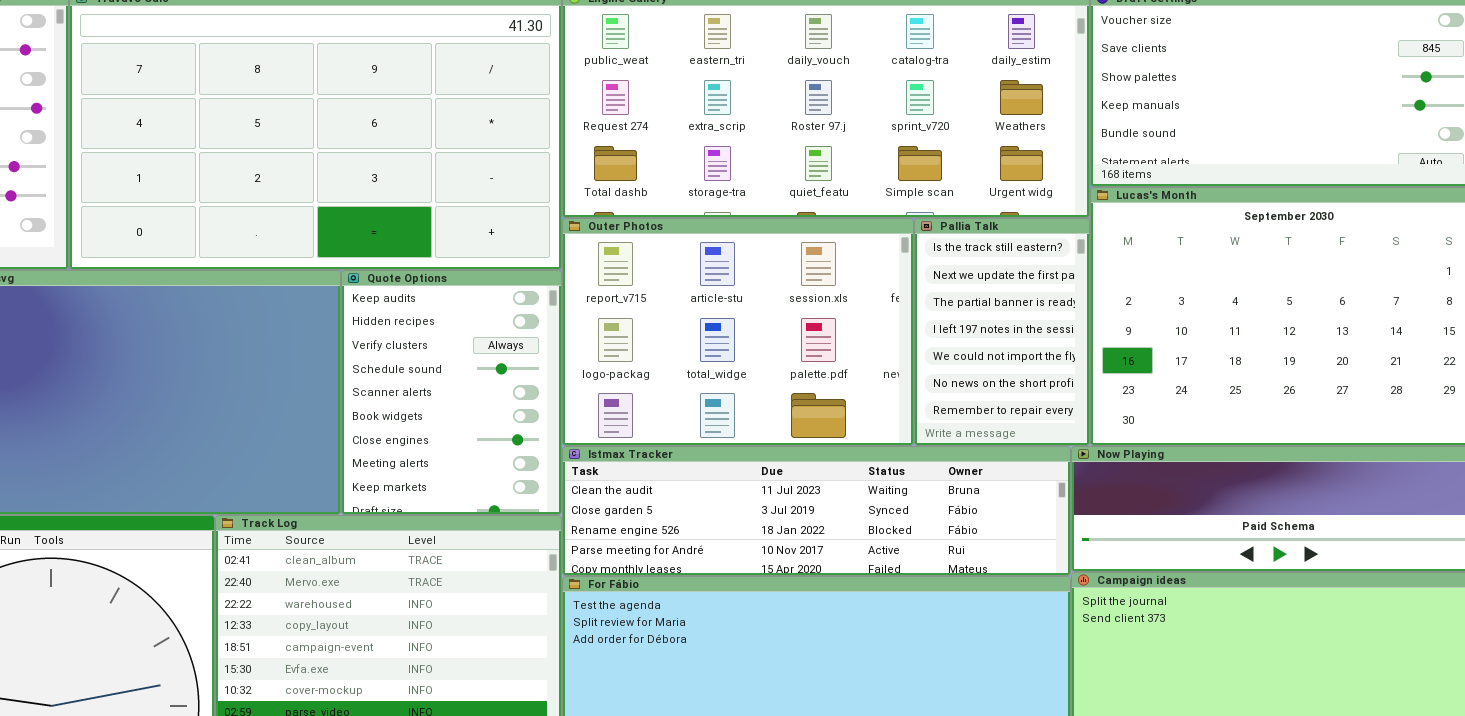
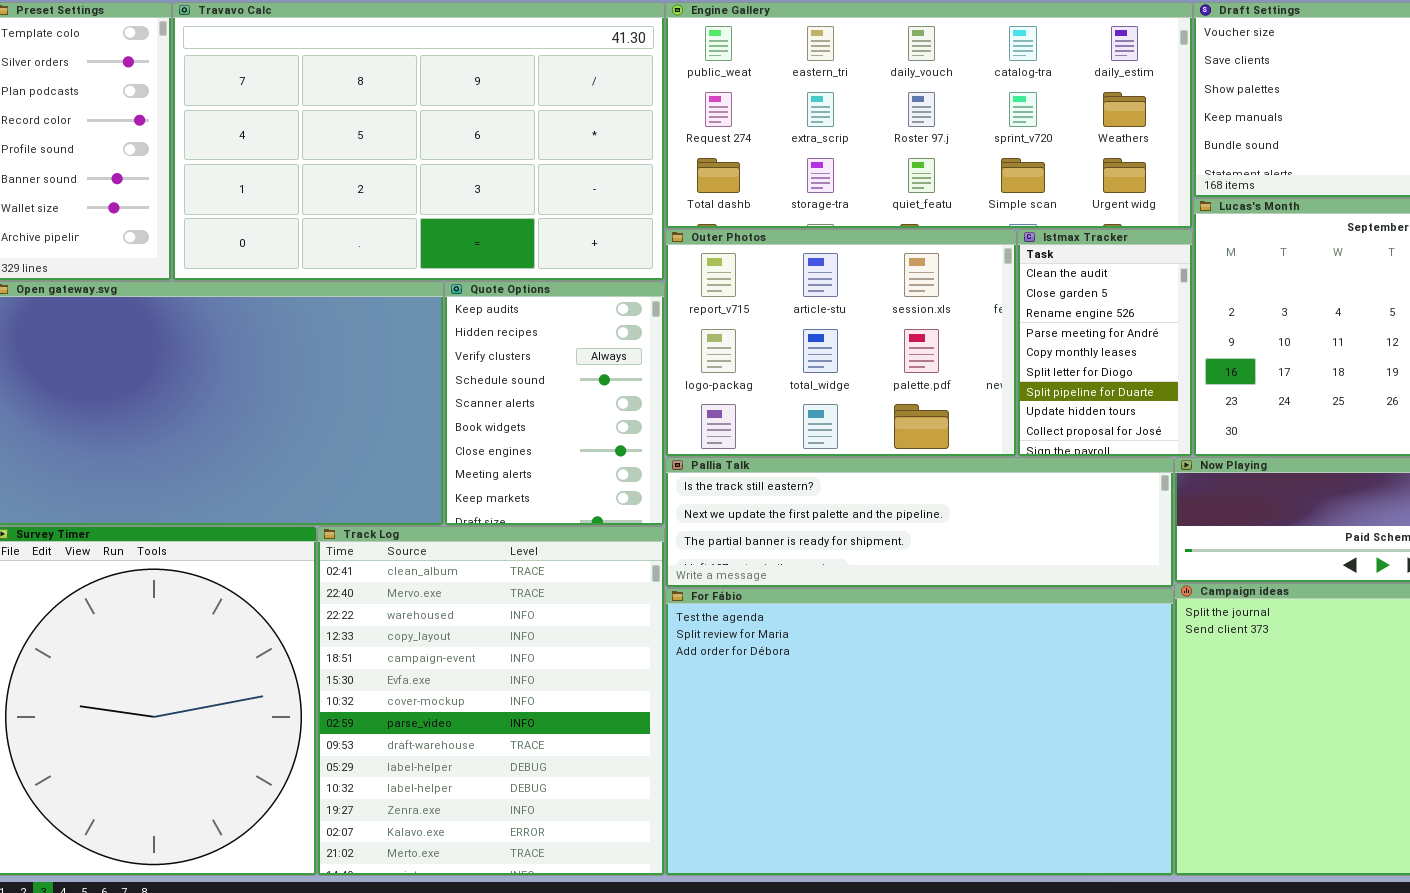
Pallia Talk: [914,218,1090,446] -> [665,457,1174,588], moved, resized
Istmax Tracker: [562,446,1071,576] -> [1017,229,1193,457], moved, resized

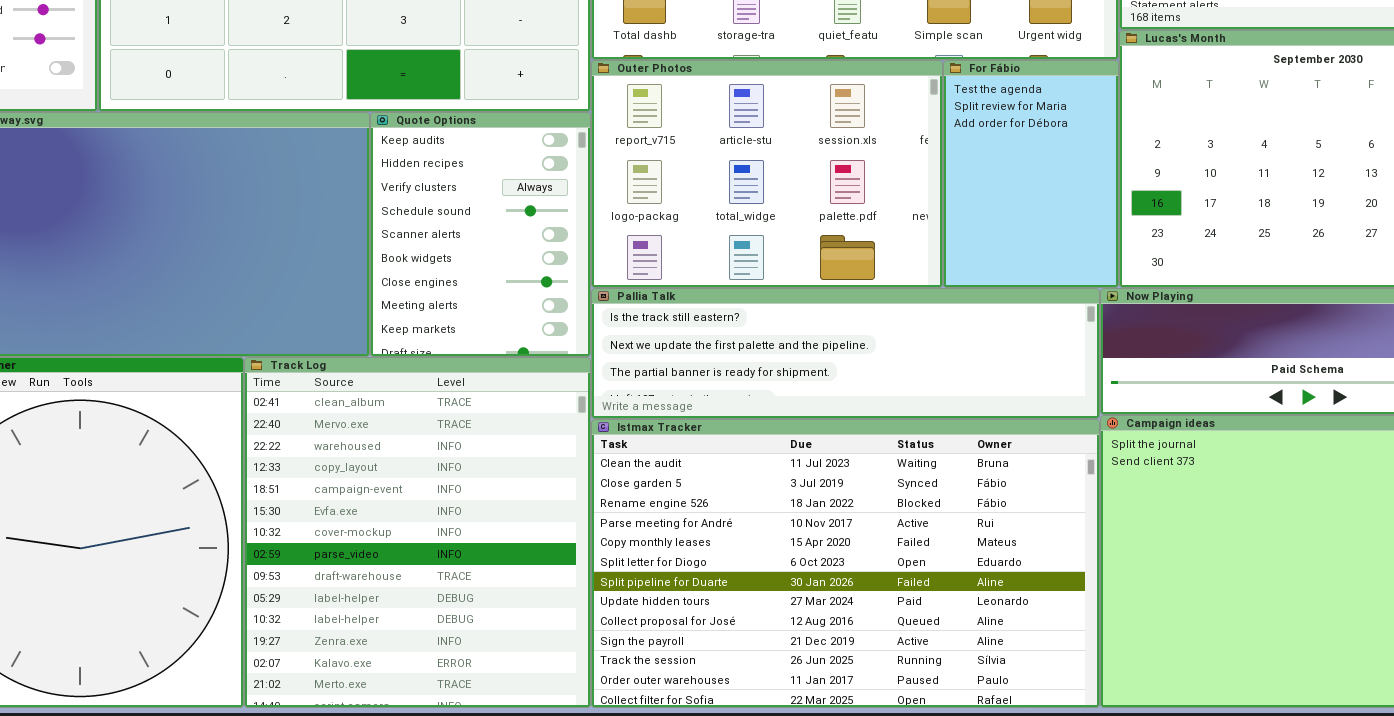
Istmax Tracker: [1017,229,1193,457] -> [591,419,1100,708], moved, resized
For Fábio: [665,588,1174,876] -> [943,60,1119,288], moved, resized

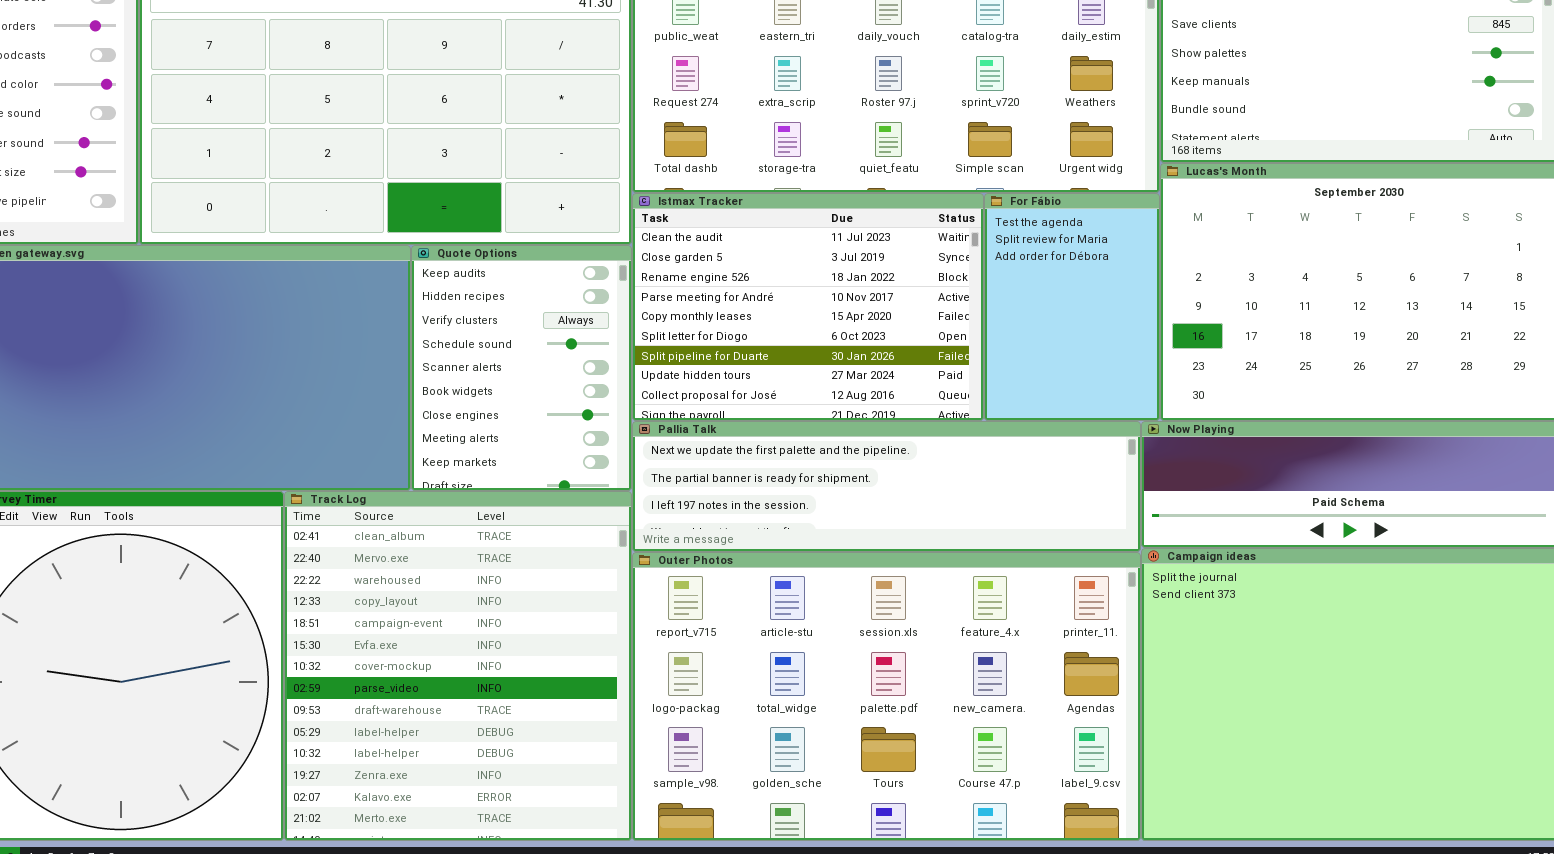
Outer Photos: [591,60,943,288] -> [632,552,1141,841], moved, resized
Pallia Talk: [591,288,1100,419] -> [632,421,1141,552], scrolled down 1 row
Istmax Tracker: [591,419,1100,708] -> [632,193,984,421], moved, resized

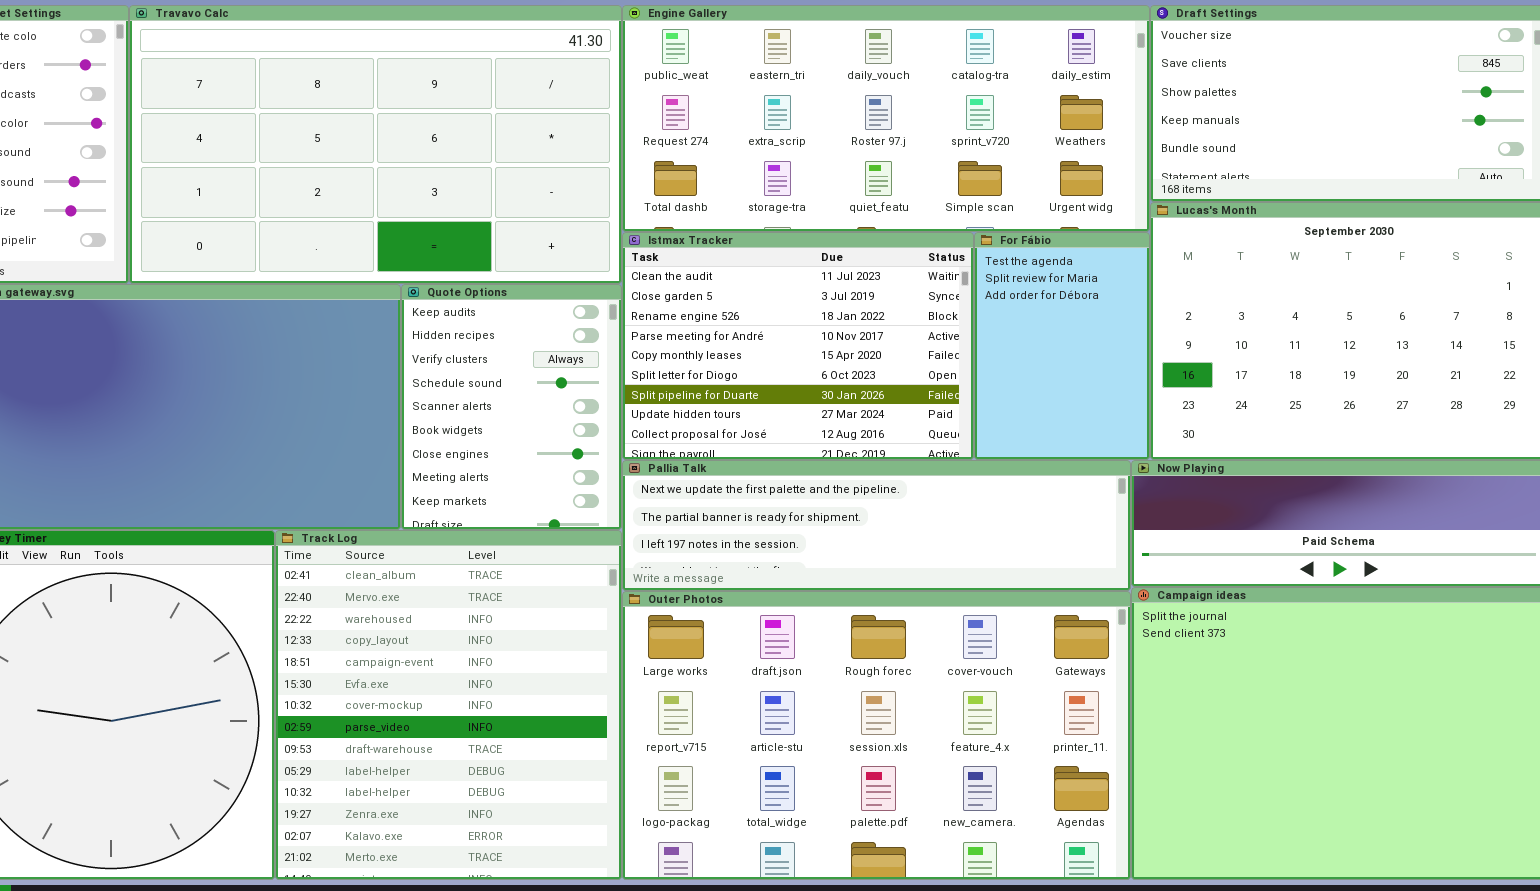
Outer Photos: [632,552,1141,841] -> [622,591,1131,880], scrolled up 1 row

